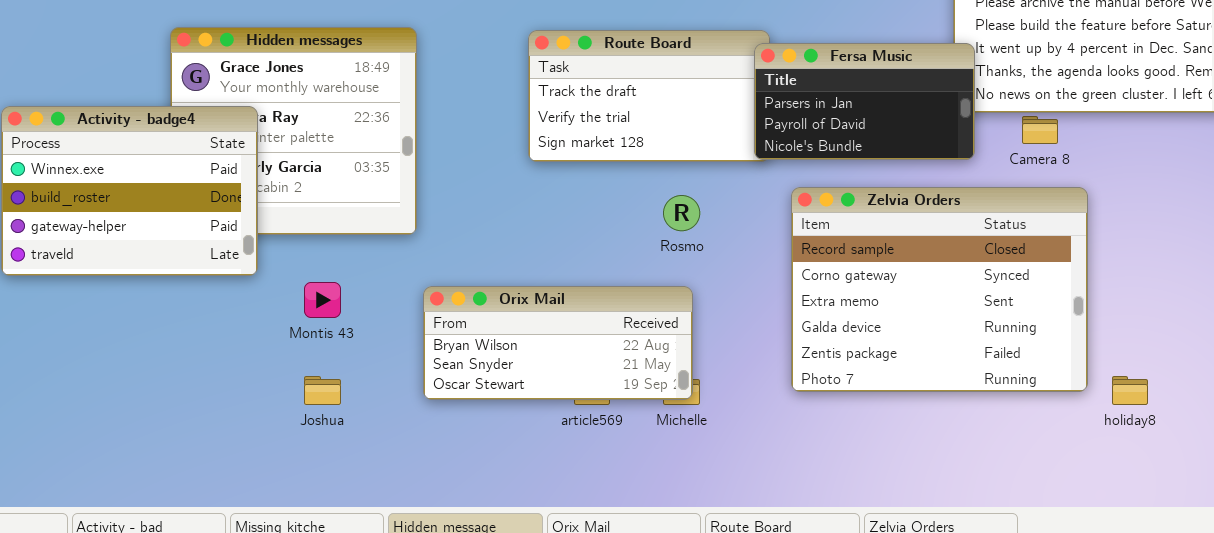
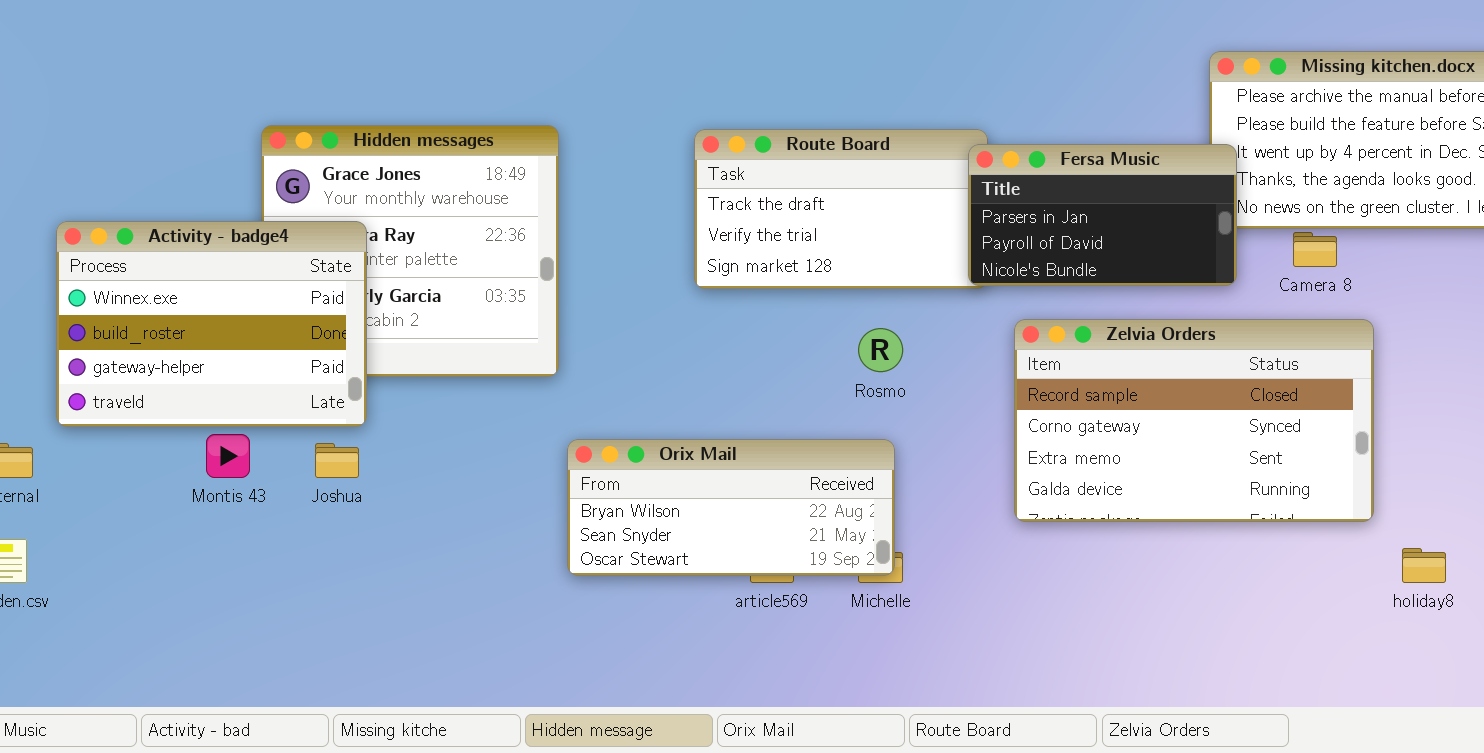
Zelvia Orders: [791,187,1088,392] -> [1014,319,1374,522], resized
Montis 43: [304,282,341,318] -> [206,434,250,478], moved
Joshua: [304,376,341,405] -> [315,443,359,478], moved

